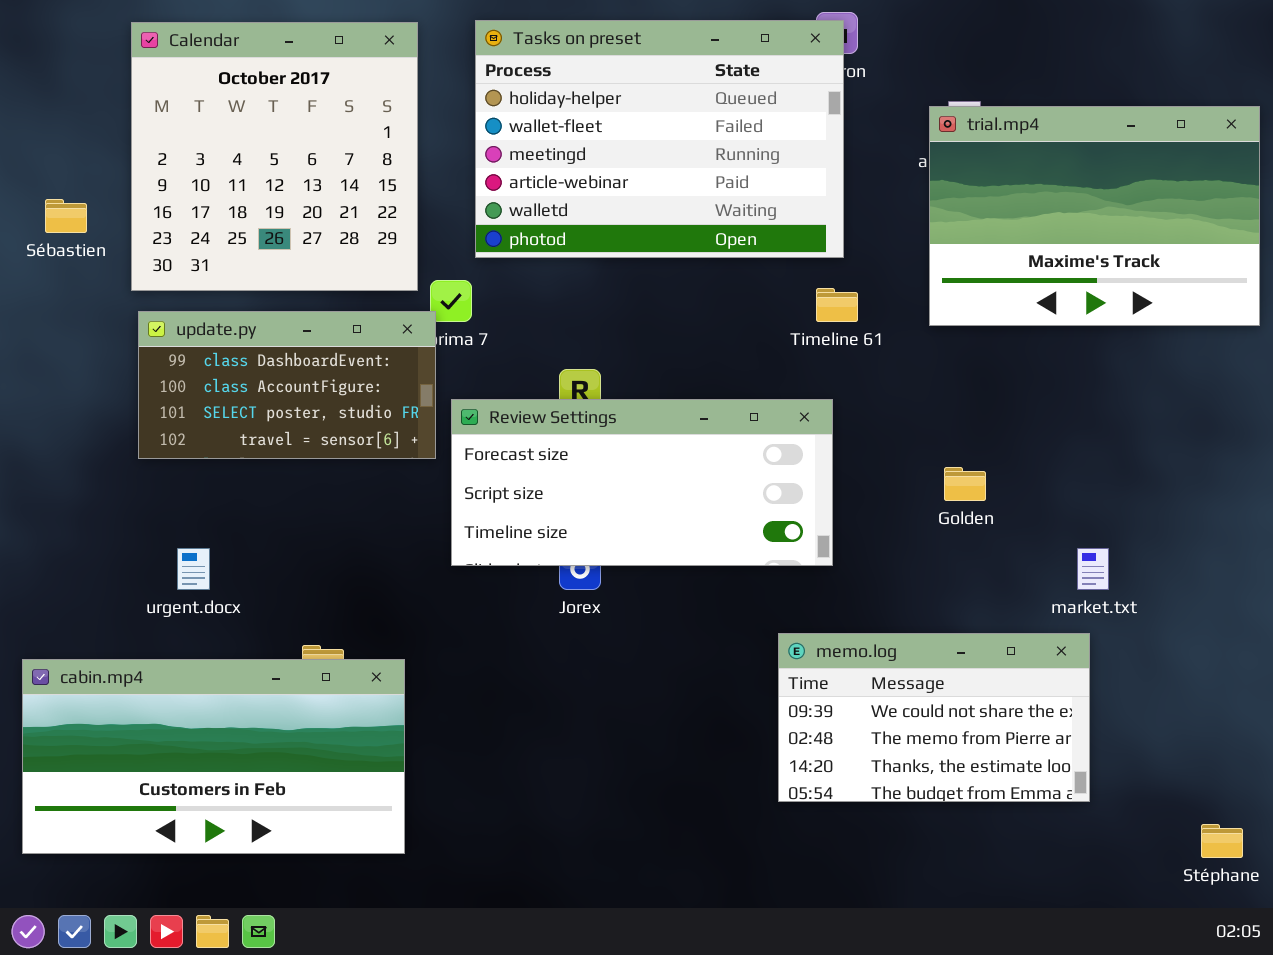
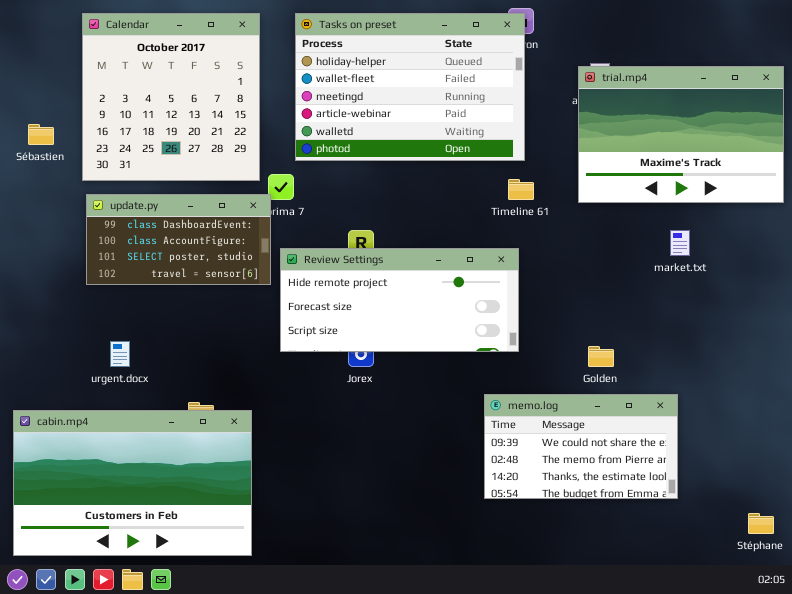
Review Settings: [451,399,833,566] -> [280,248,519,352], scrolled up 1 row
Golden: [944,467,986,501] -> [588,346,614,367], moved
market.txt: [1077,548,1109,590] -> [670,230,690,256], moved
cabin.mp4: [22,659,405,854] -> [13,410,252,556], resized

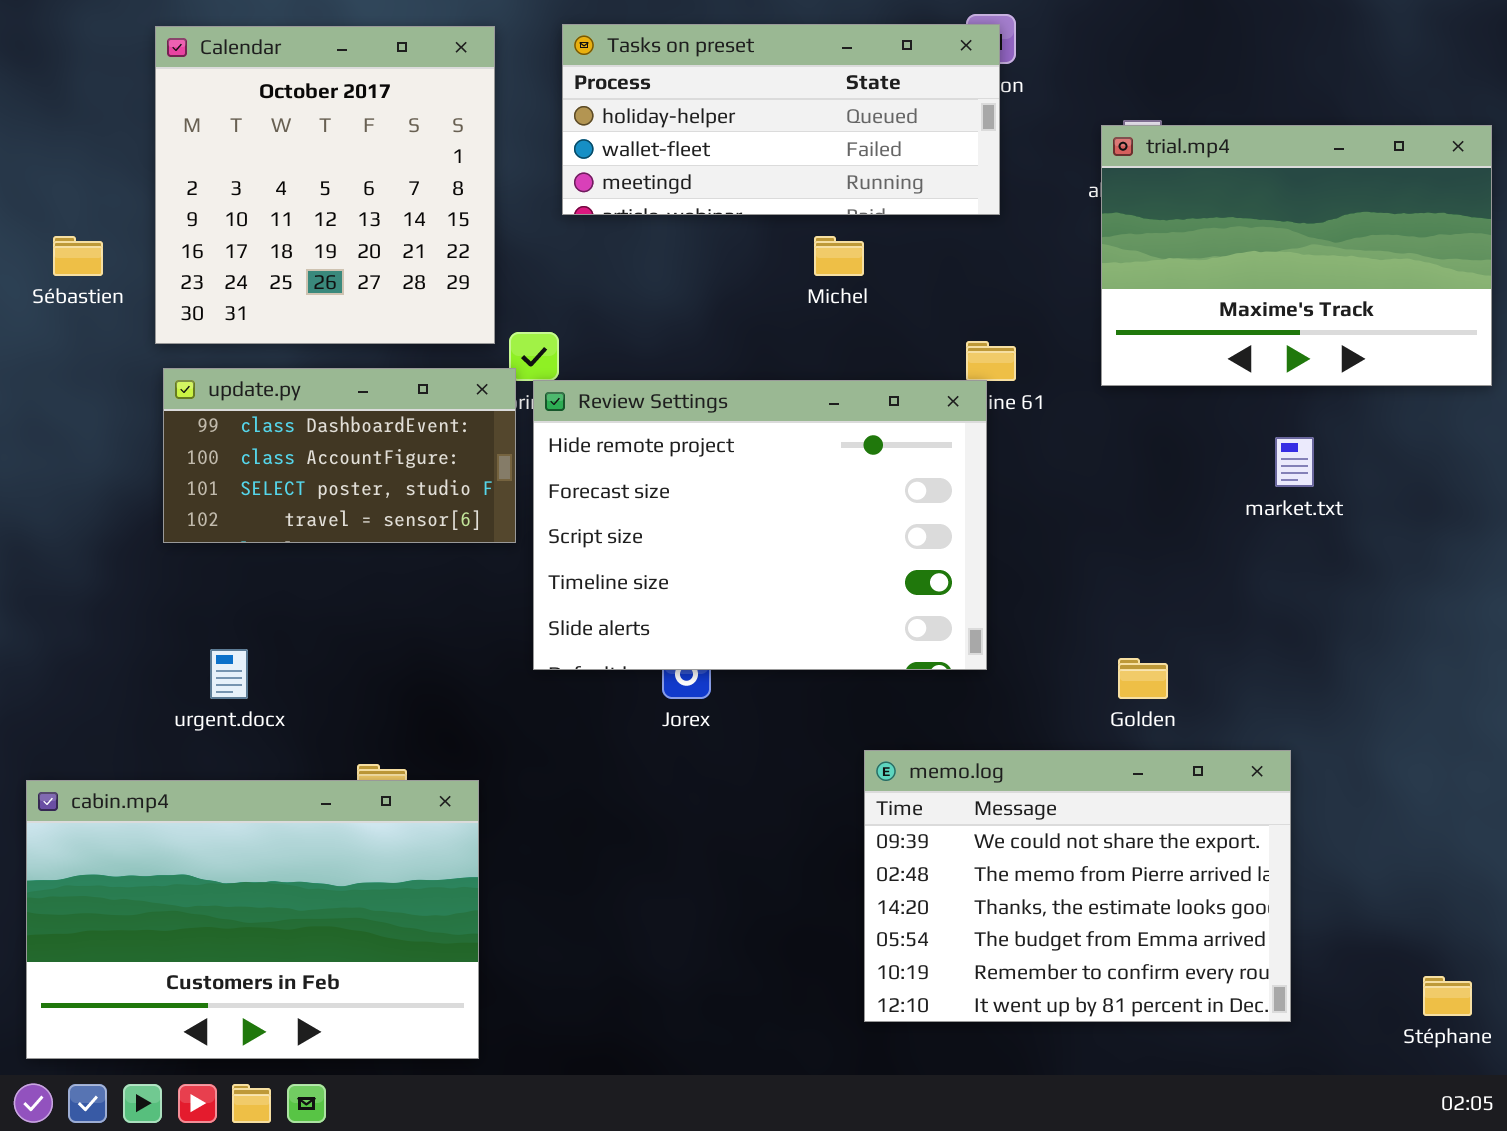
Tasks on preset: [295,13,525,161] -> [562,24,1000,215], resized
Review Settings: [280,248,519,352] -> [533,380,987,670], resized
memo.log: [484,394,678,499] -> [864,750,1291,1022], resized

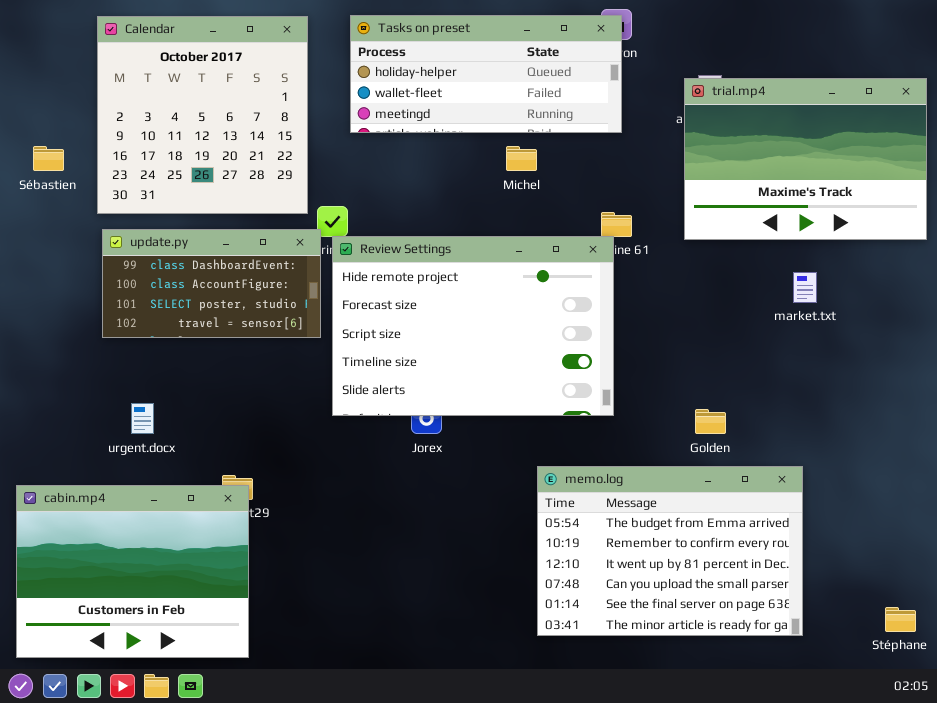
memo.log: [864,750,1291,1022] -> [537,466,803,636], scrolled down 3 rows
cabin.mp4: [26,780,479,1059] -> [16,485,249,658], resized

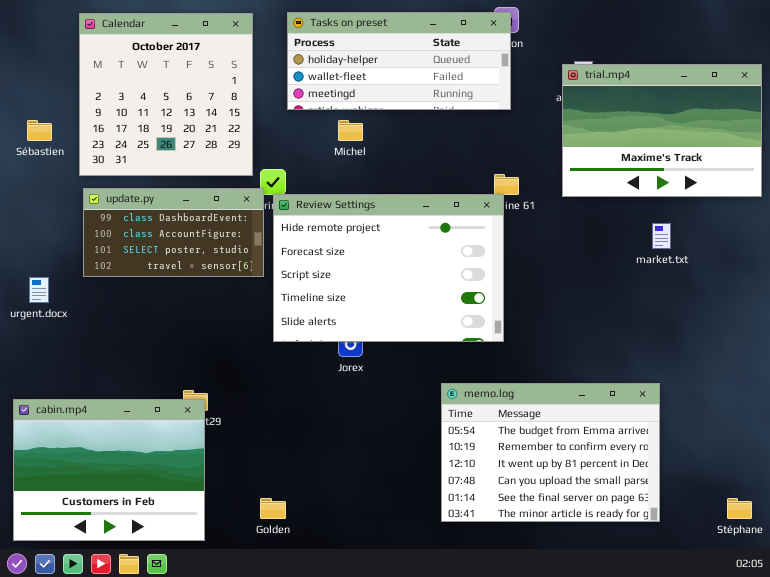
Michel: [506,146,537,171] -> [338,120,363,141], moved
urgent.docx: [131,403,154,434] -> [29,277,49,303], moved
Golden: [695,409,726,434] -> [260,498,286,519], moved

